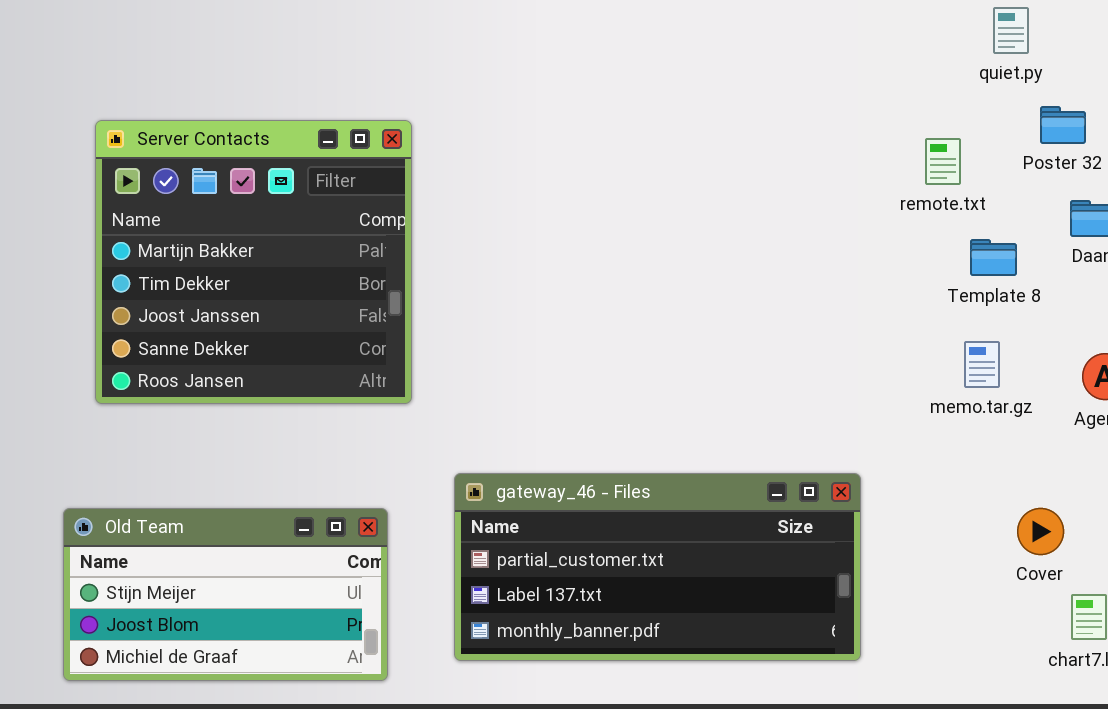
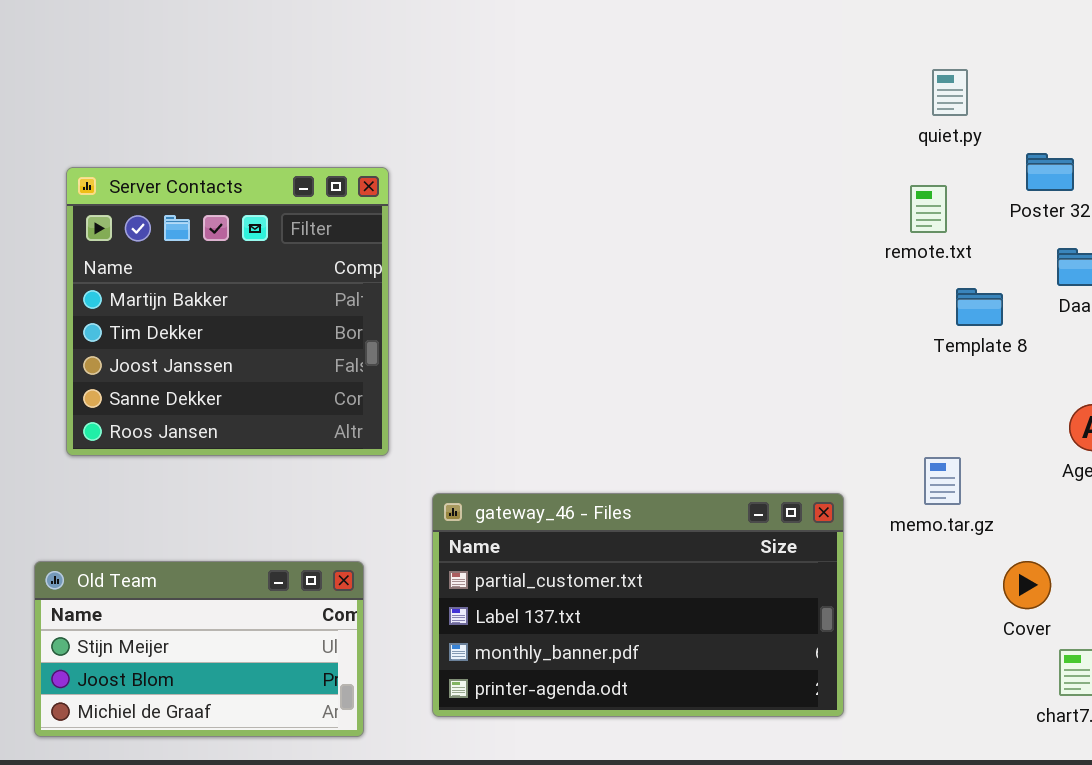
quiet.py: [993,7,1029,54] -> [932,69,968,116], moved
memo.tar.gz: [964,341,1000,388] -> [924,457,961,505], moved
gateway_46 - Files: [454,473,861,661] -> [432,493,844,717], resized

